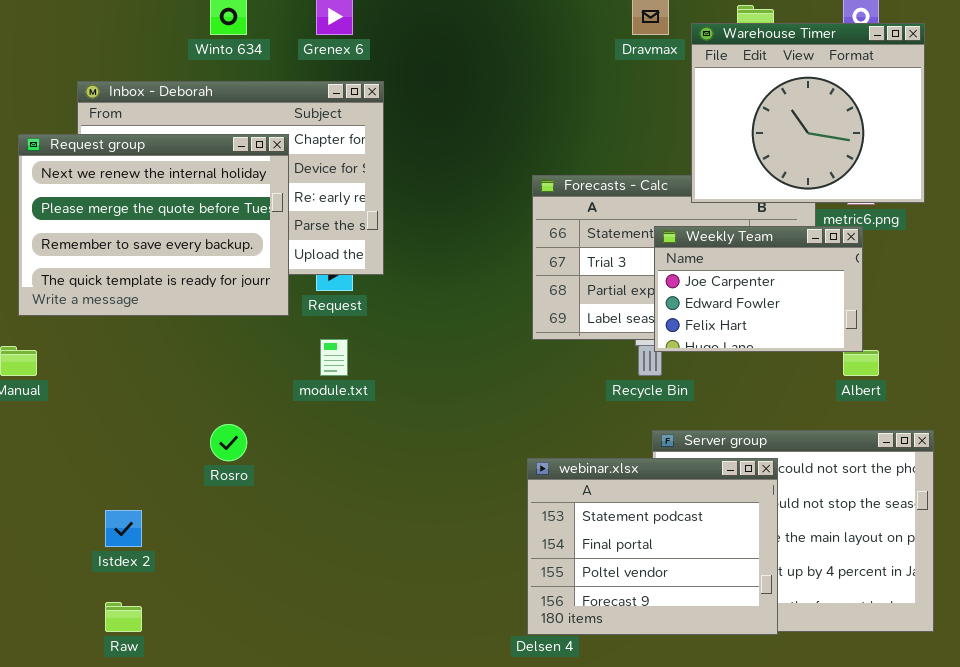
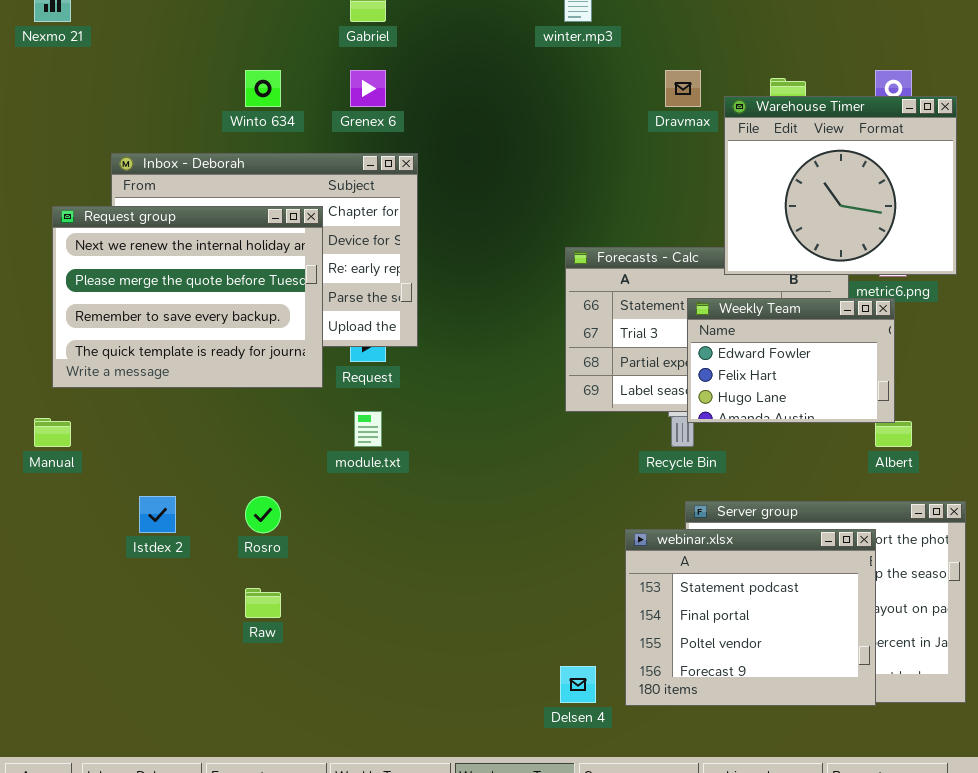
Weekly Team: [654,226,863,352] -> [687,298,895,423], scrolled down 1 row
webinar.xlsx: [527,458,778,635] -> [625,529,876,706], moved
Istdex 2: [105,510,142,547] -> [139,496,176,533], moved
Raw: [105,602,142,632] -> [245,588,281,618], moved

